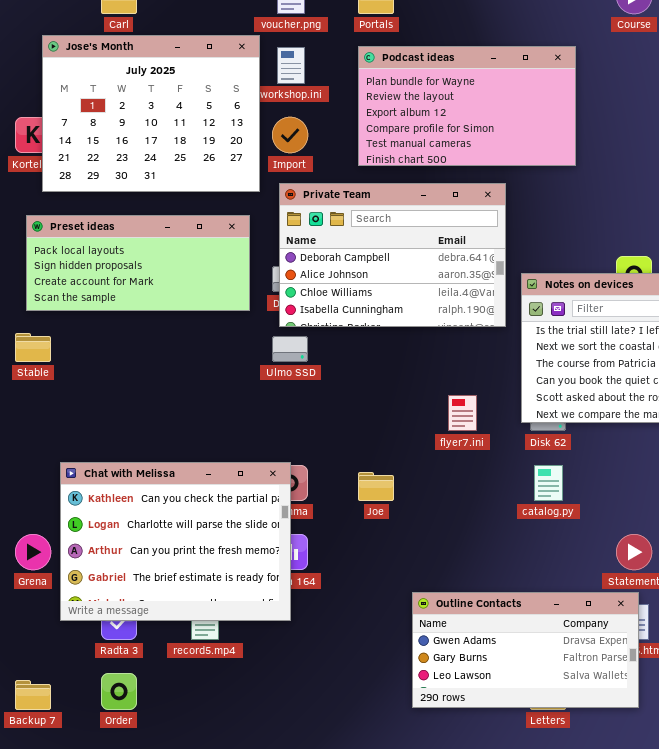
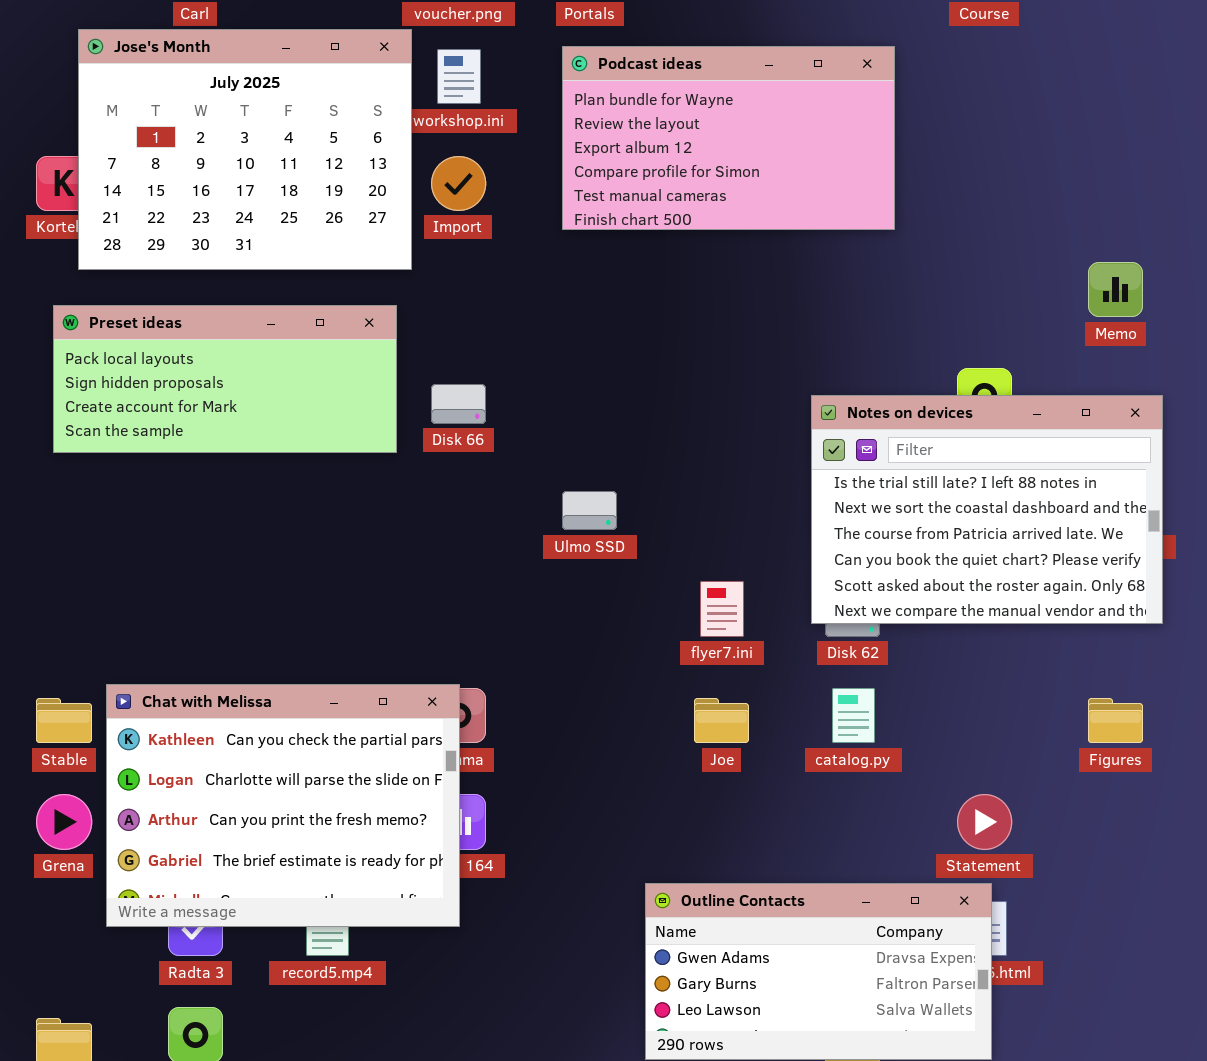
Private Team: [279,183,506,327] -> none, closed
Stable: [15,333,51,362] -> [36,698,92,743], moved
Ulmo SSD: [272,336,308,362] -> [562,491,617,530], moved
Joe: [358,472,394,501] -> [694,698,749,743], moved

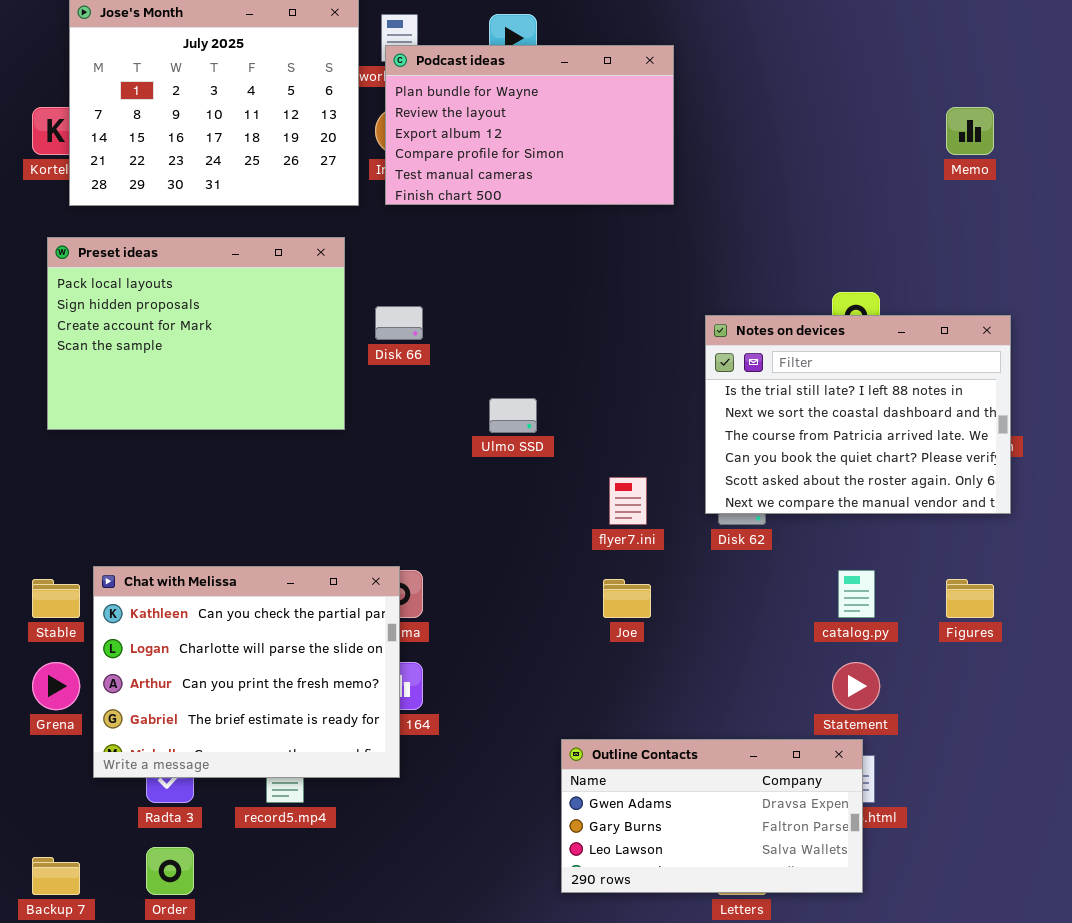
Podcast ideas: [562,46,895,230] -> [385,45,674,205], moved
Memo: [1088,262,1143,317] -> [946,107,994,155], moved
Preset ideas: [53,305,397,453] -> [47,237,345,430], resized
catalog.py: [832,688,875,743] -> [838,570,875,618], moved

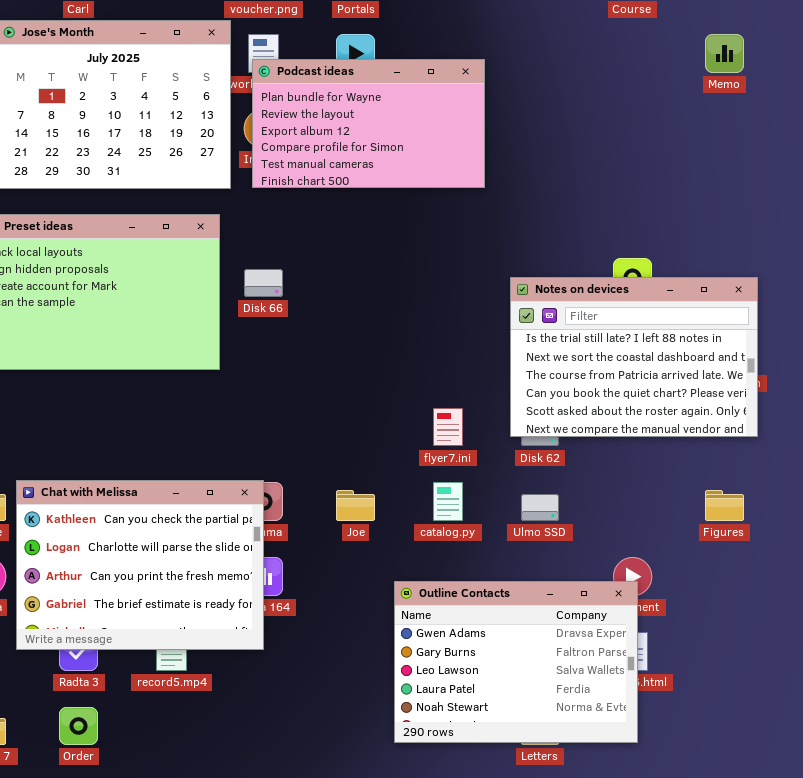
Memo: [946,107,994,155] -> [705,34,744,73], moved
Ulmo SSD: [489,398,537,433] -> [521,494,559,521], moved
catalog.py: [838,570,875,618] -> [433,482,463,521], moved
Joe: [603,579,651,618] -> [336,490,375,521], moved
Outline Contacts: [561,739,863,893] -> [394,581,638,743], resized

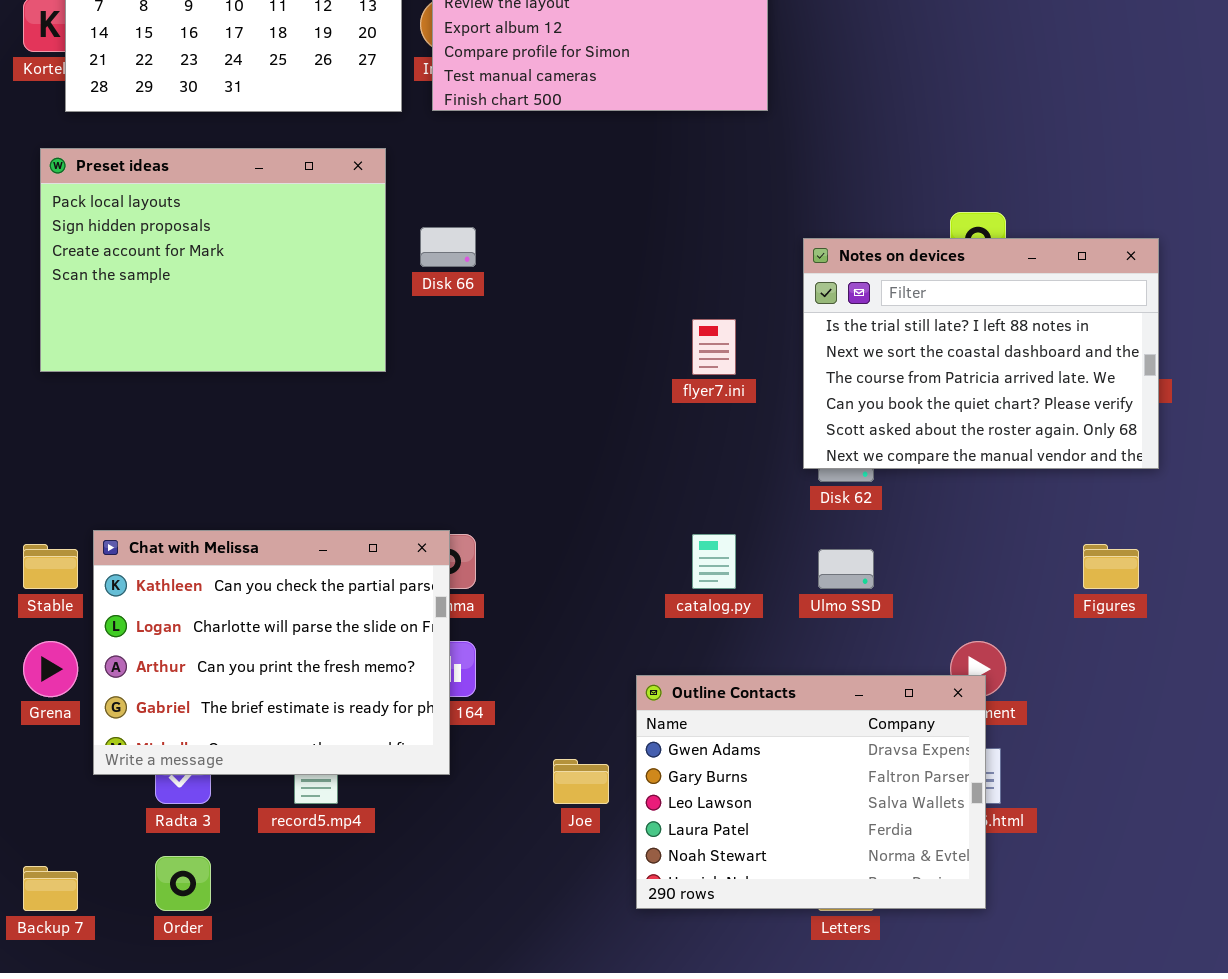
flyer7.ini: [433,408,463,446] -> [692,319,736,375], moved
Joe: [336,490,375,521] -> [553,759,609,804], moved

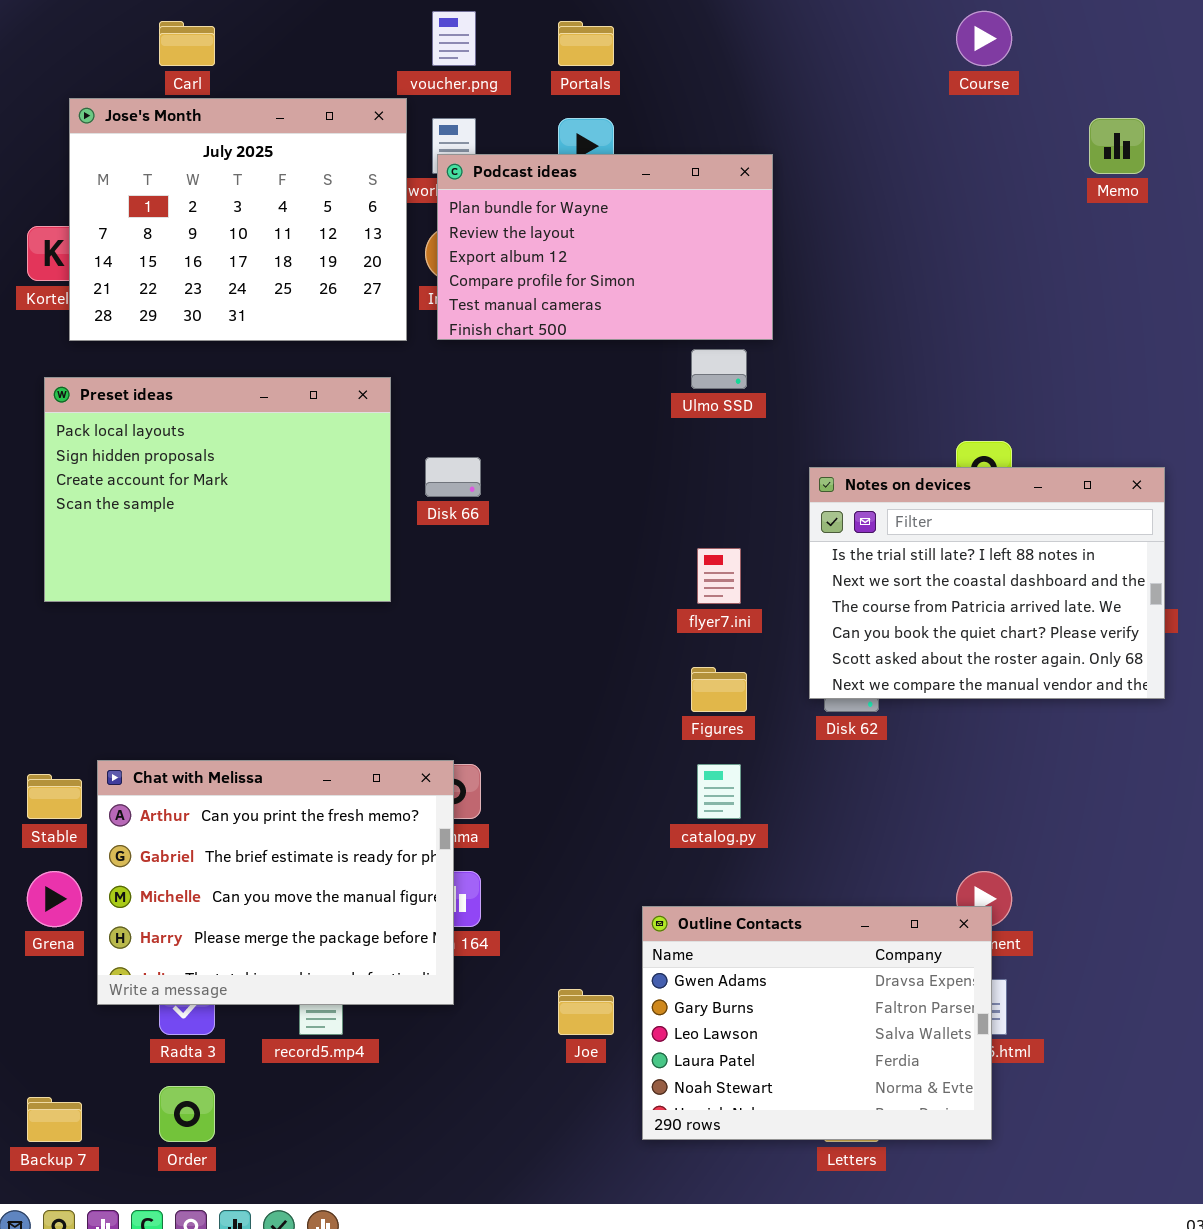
Chat with Melissa: [93,530,450,775] -> [97,760,454,1005], scrolled down 2 rows
Figures: [1083,544,1139,589] -> [691,667,747,712], moved
Ulmo SSD: [818,549,874,589] -> [691,349,747,389], moved

